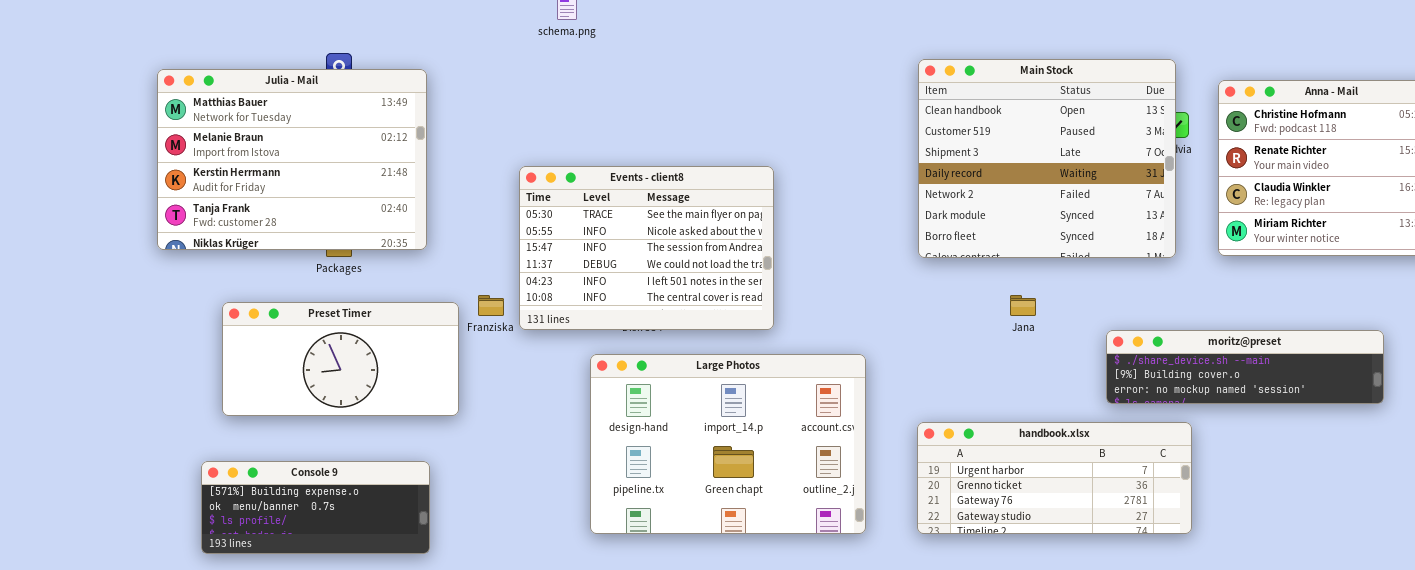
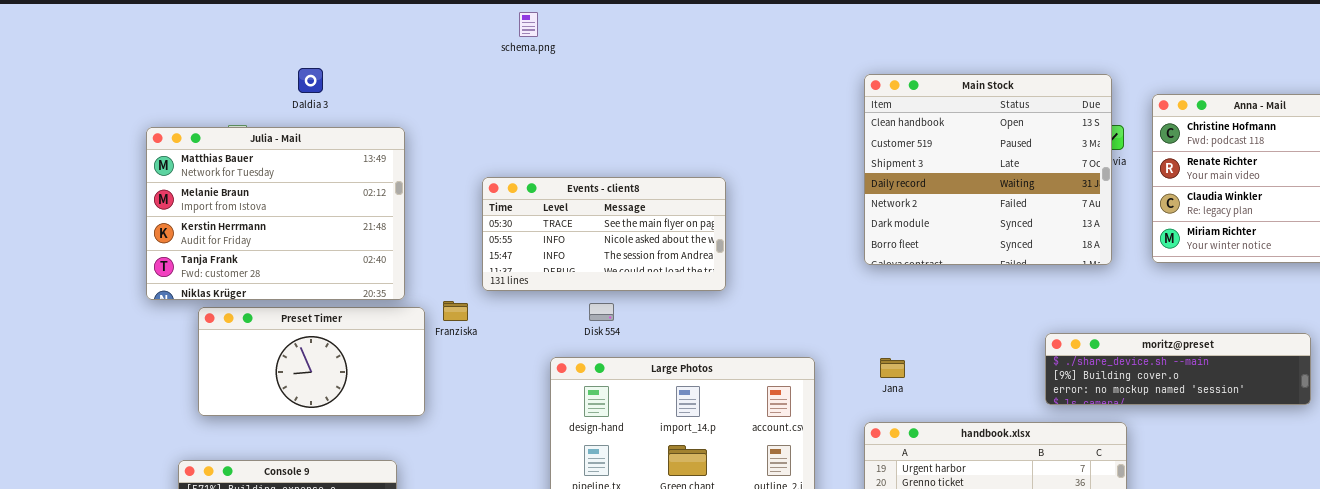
Julia - Mail: [157,69,427,250] -> [146,127,405,300], moved
Events - client8: [519,166,774,330] -> [482,177,726,291], resized
Jana: [1010,295,1036,316] -> [880,358,905,378], moved

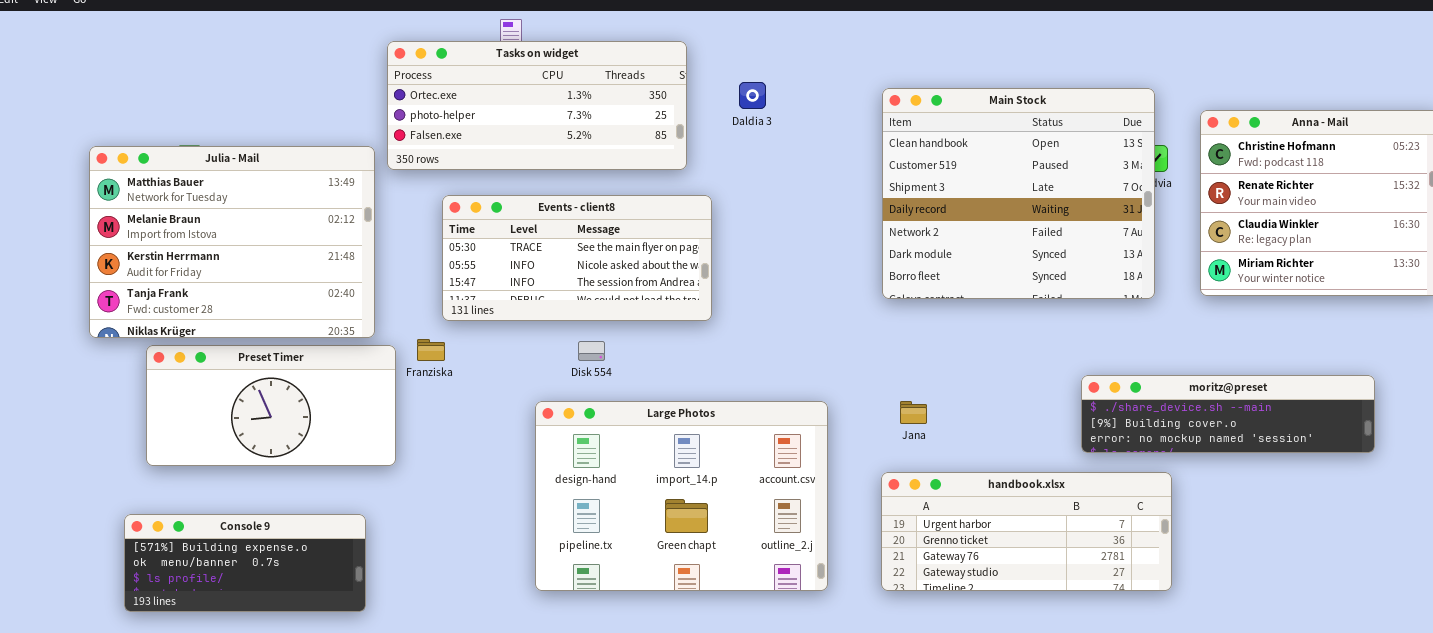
Tasks on widget: none -> [387,41,687,170], opened
Daldia 3: [298,68,323,93] -> [739,82,766,109], moved
Events - client8: [482,177,726,291] -> [442,195,712,321], moved

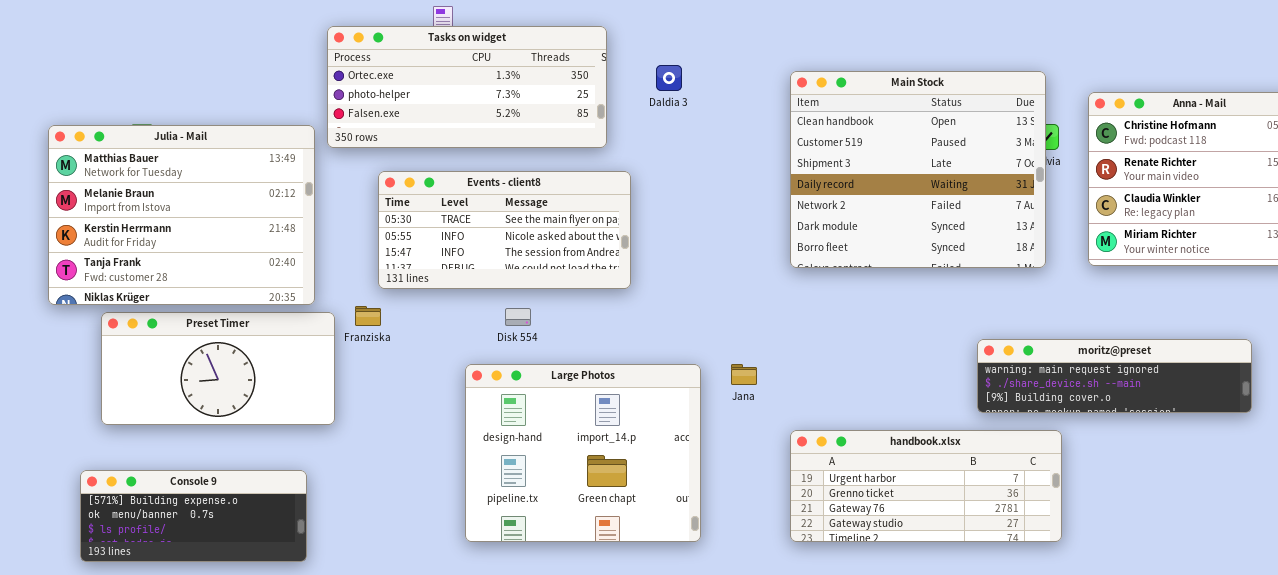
moritz@preset: [1081,375,1375,453] -> [977,339,1252,413], scrolled up 1 row
Large Photos: [535,401,828,591] -> [465,364,701,542], resized
Jana: [900,401,927,424] -> [731,364,757,385], moved

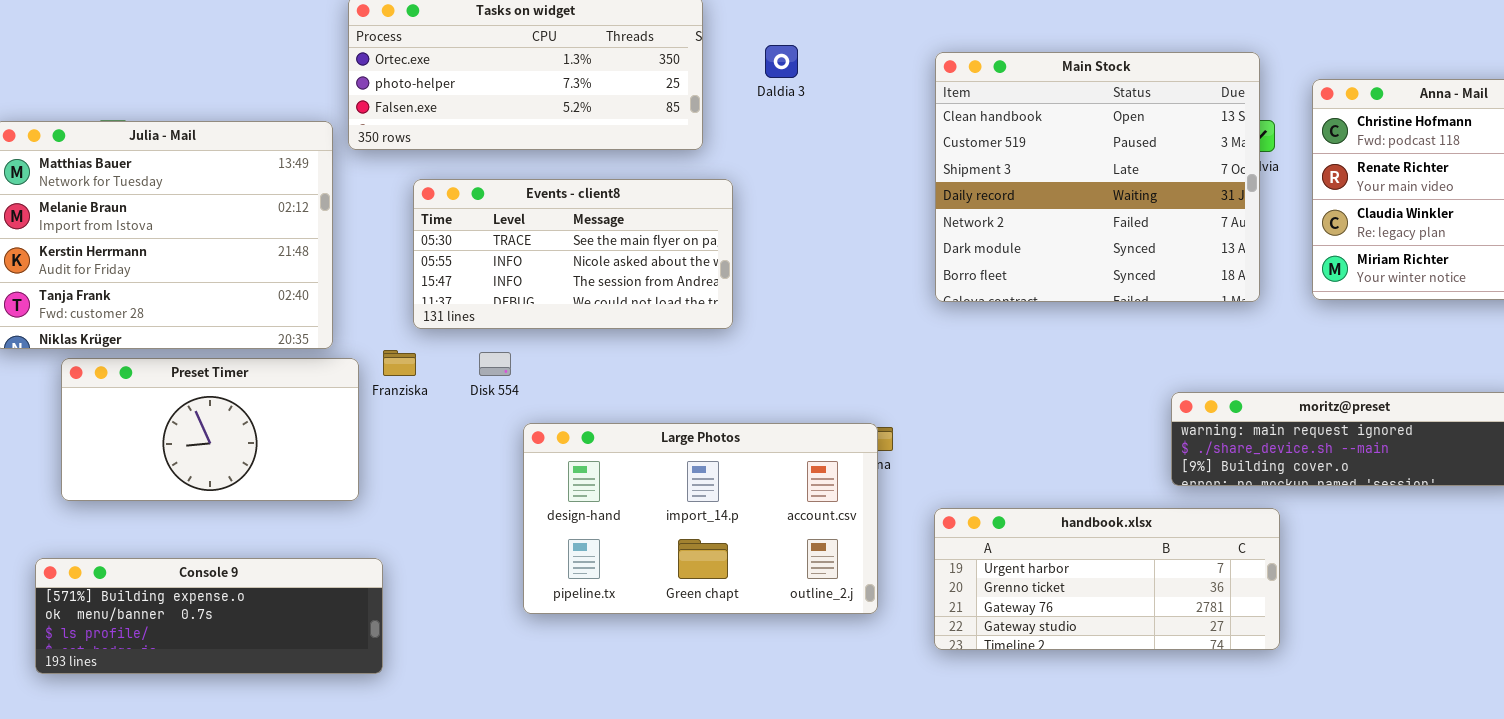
Disk 554: [505,308,531,326] -> [479,352,511,376], moved
Large Photos: [465,364,701,542] -> [523,423,878,614], resized
Console 9: [80,470,307,562] -> [35,558,383,674], resized

